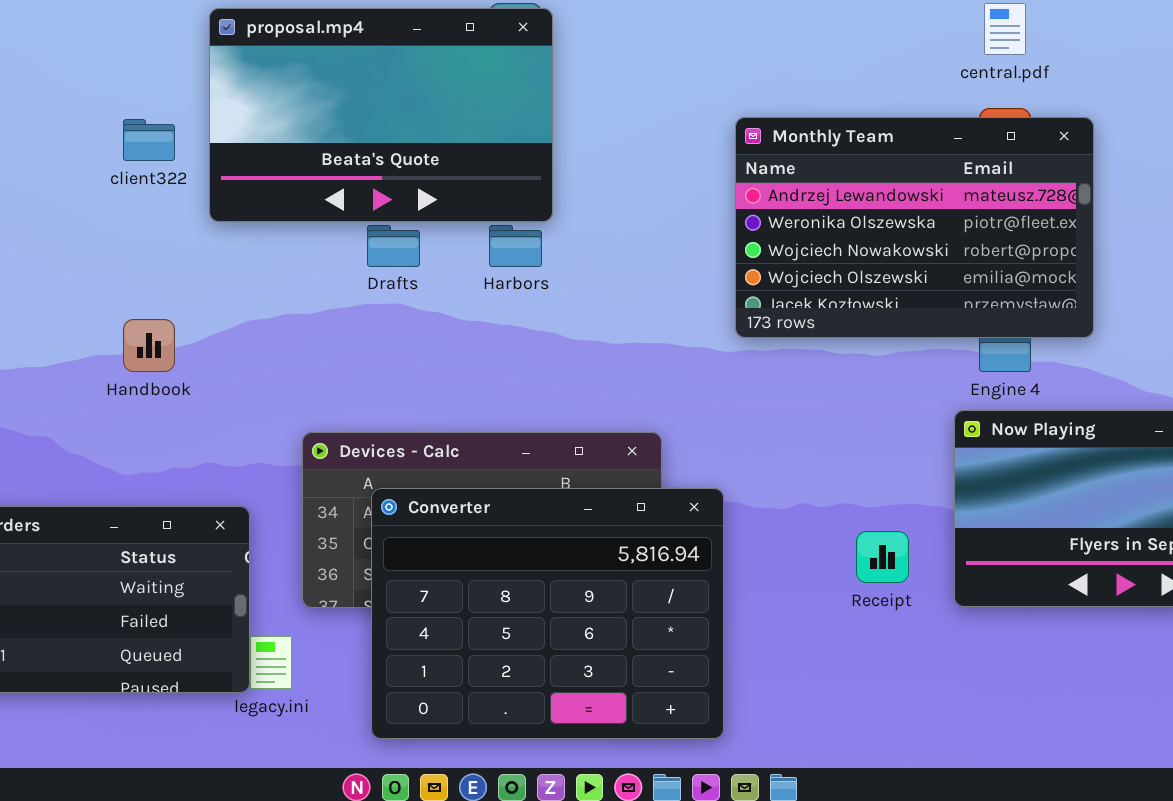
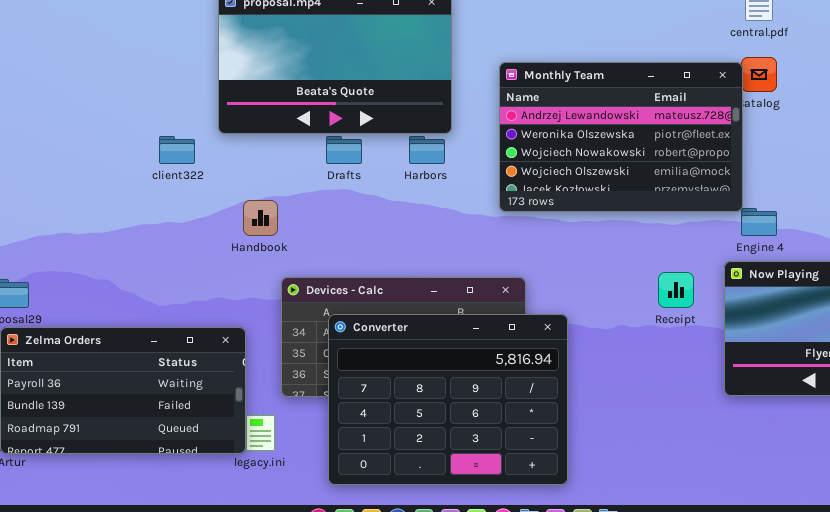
Monthly Team: [735,117,1094,338] -> [499,62,743,212], moved
client322: [123,119,175,161] -> [159,136,195,164], moved
Handbook: [123,319,175,372] -> [243,200,278,236], moved
Receipt: [856,531,909,583] -> [658,272,694,308], moved

